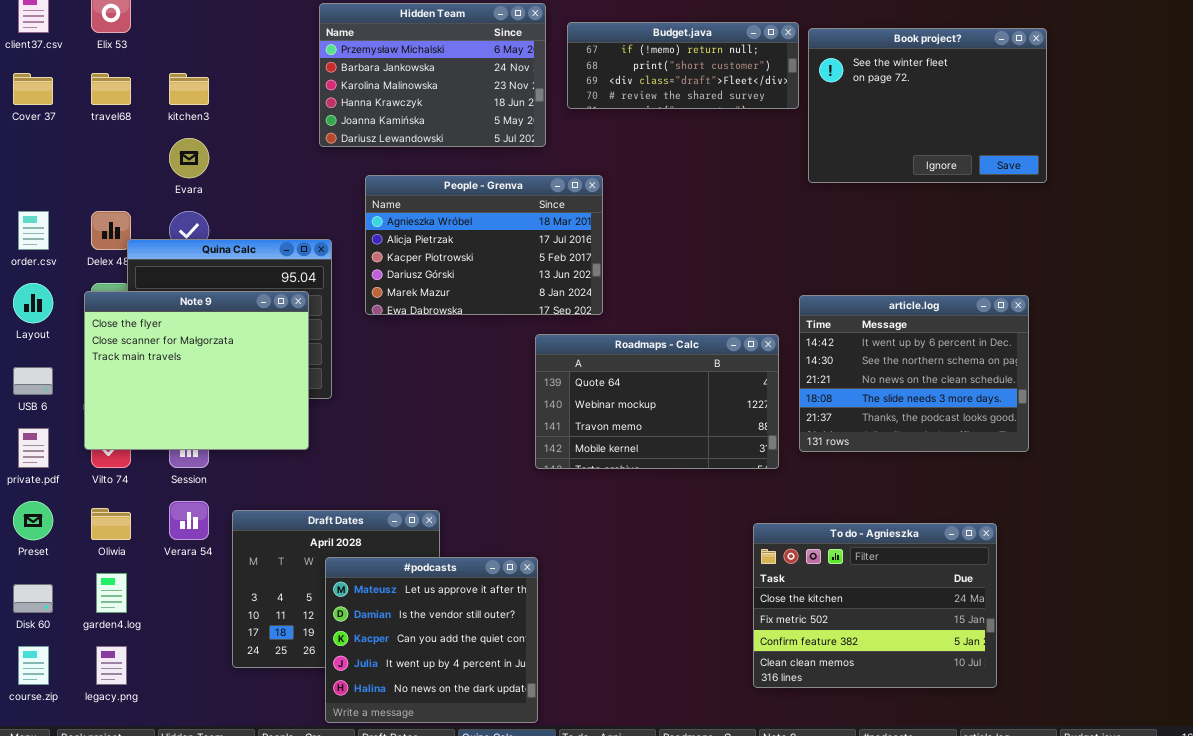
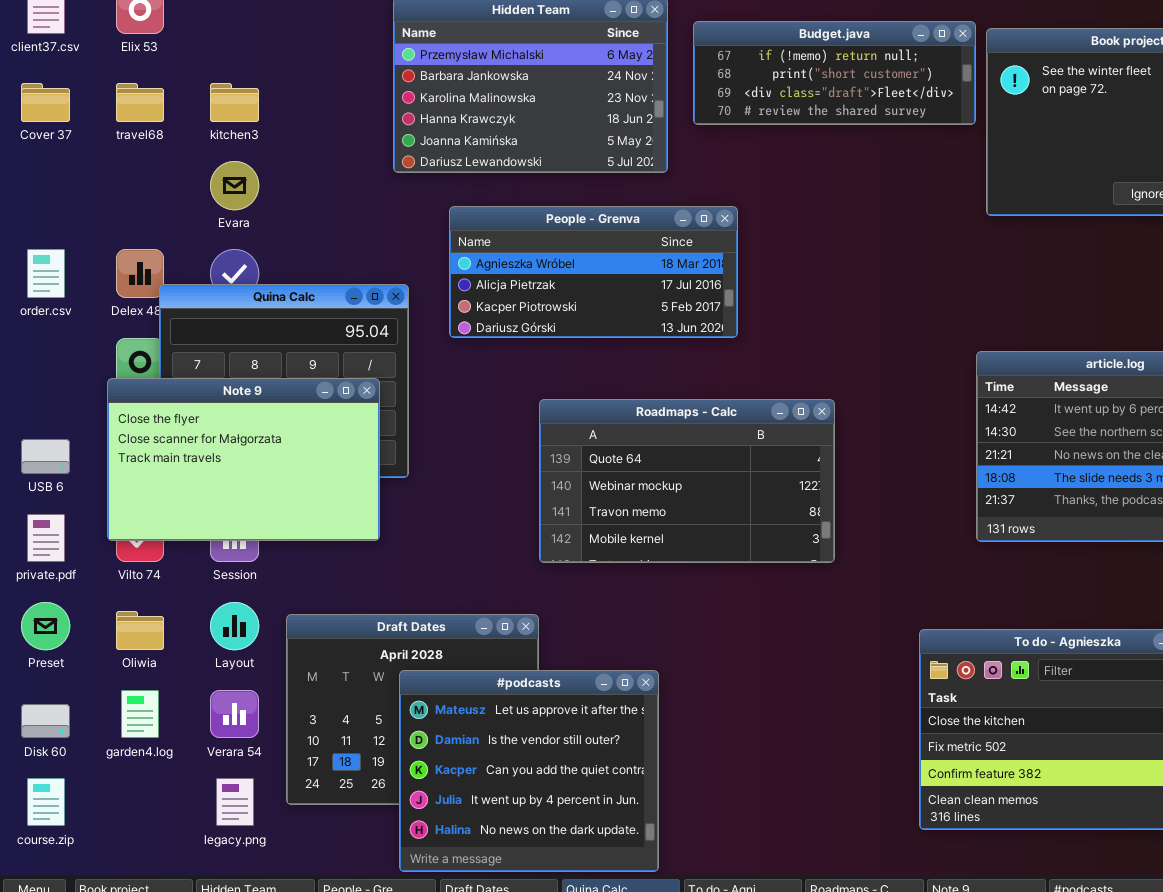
People - Grenva: [365,175,603,315] -> [449,206,738,338], resized
Layout: [13,283,53,323] -> [210,602,259,650], moved
Note 9: [84,291,309,450] -> [107,378,380,541], resized
Roadmaps - Calc: [535,334,779,469] -> [539,399,835,563], moved
Verara 54: [169,501,209,540] -> [210,690,259,738], moved
legacy.png: [96,646,127,685] -> [216,778,254,826], moved

